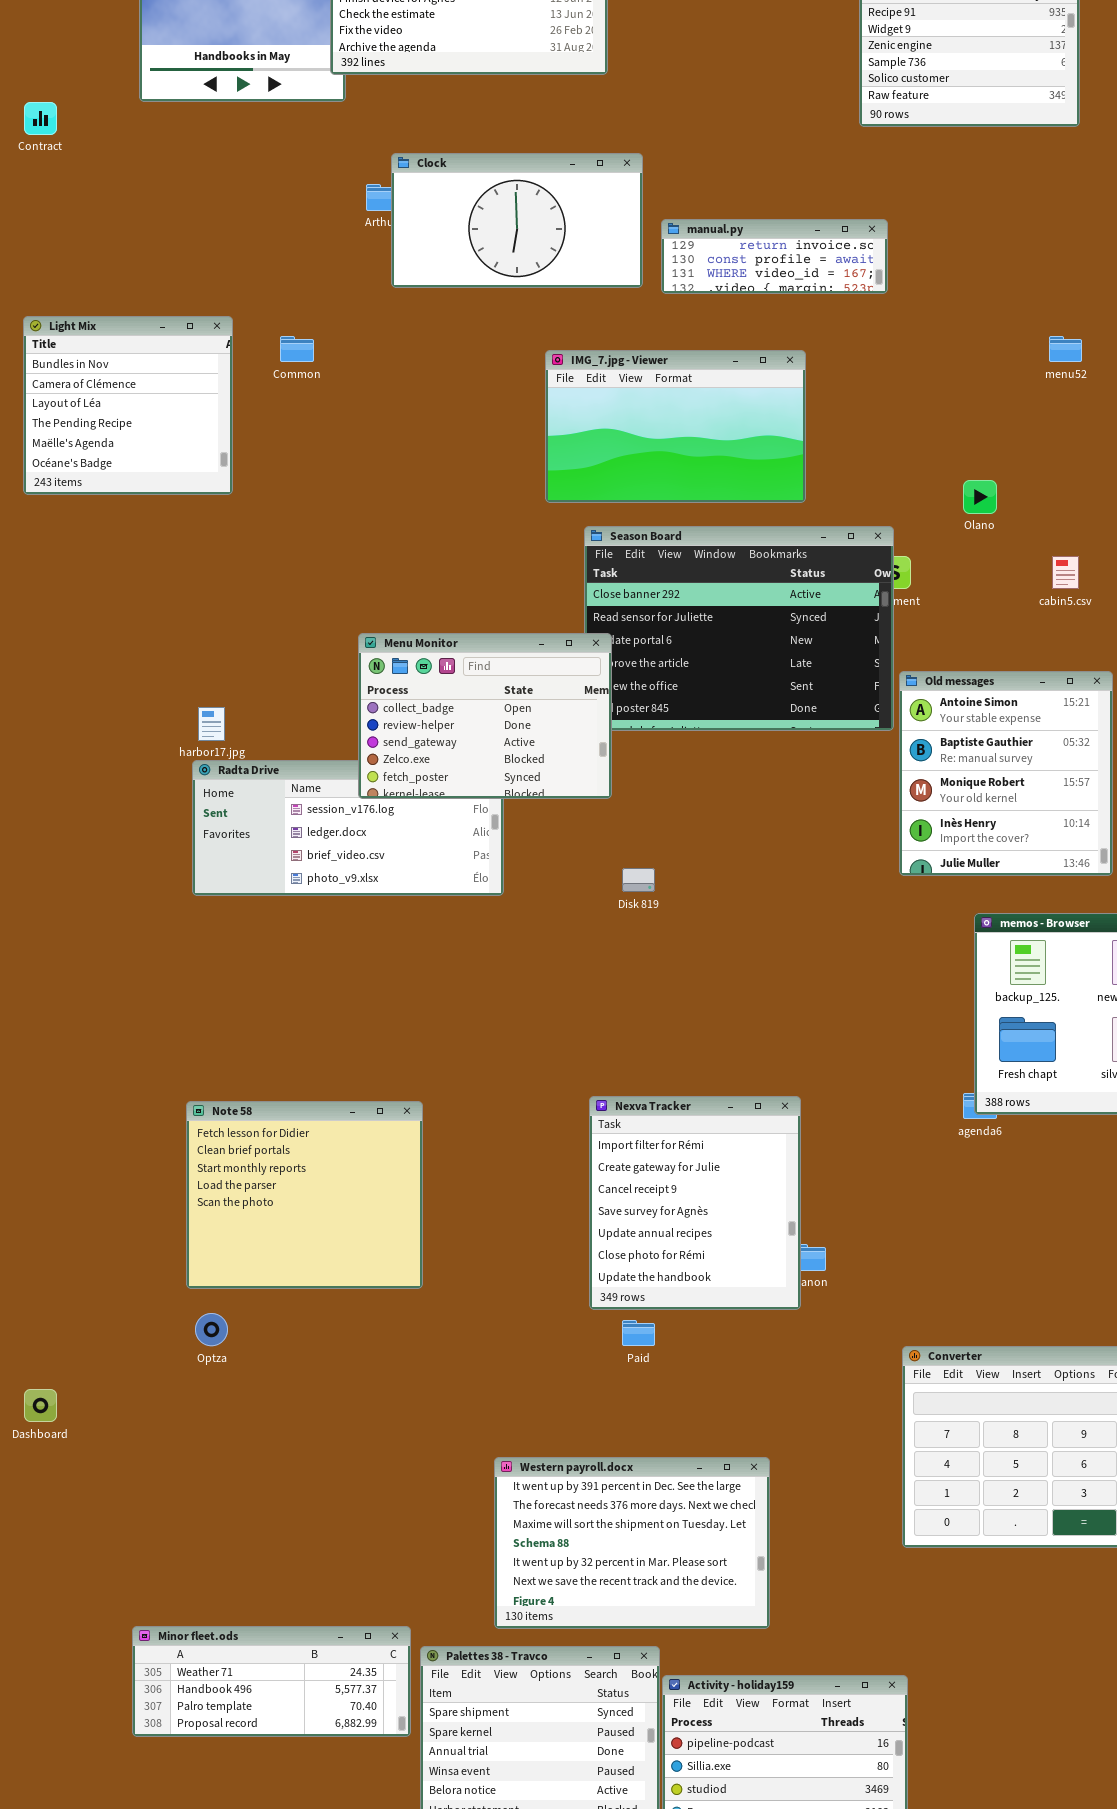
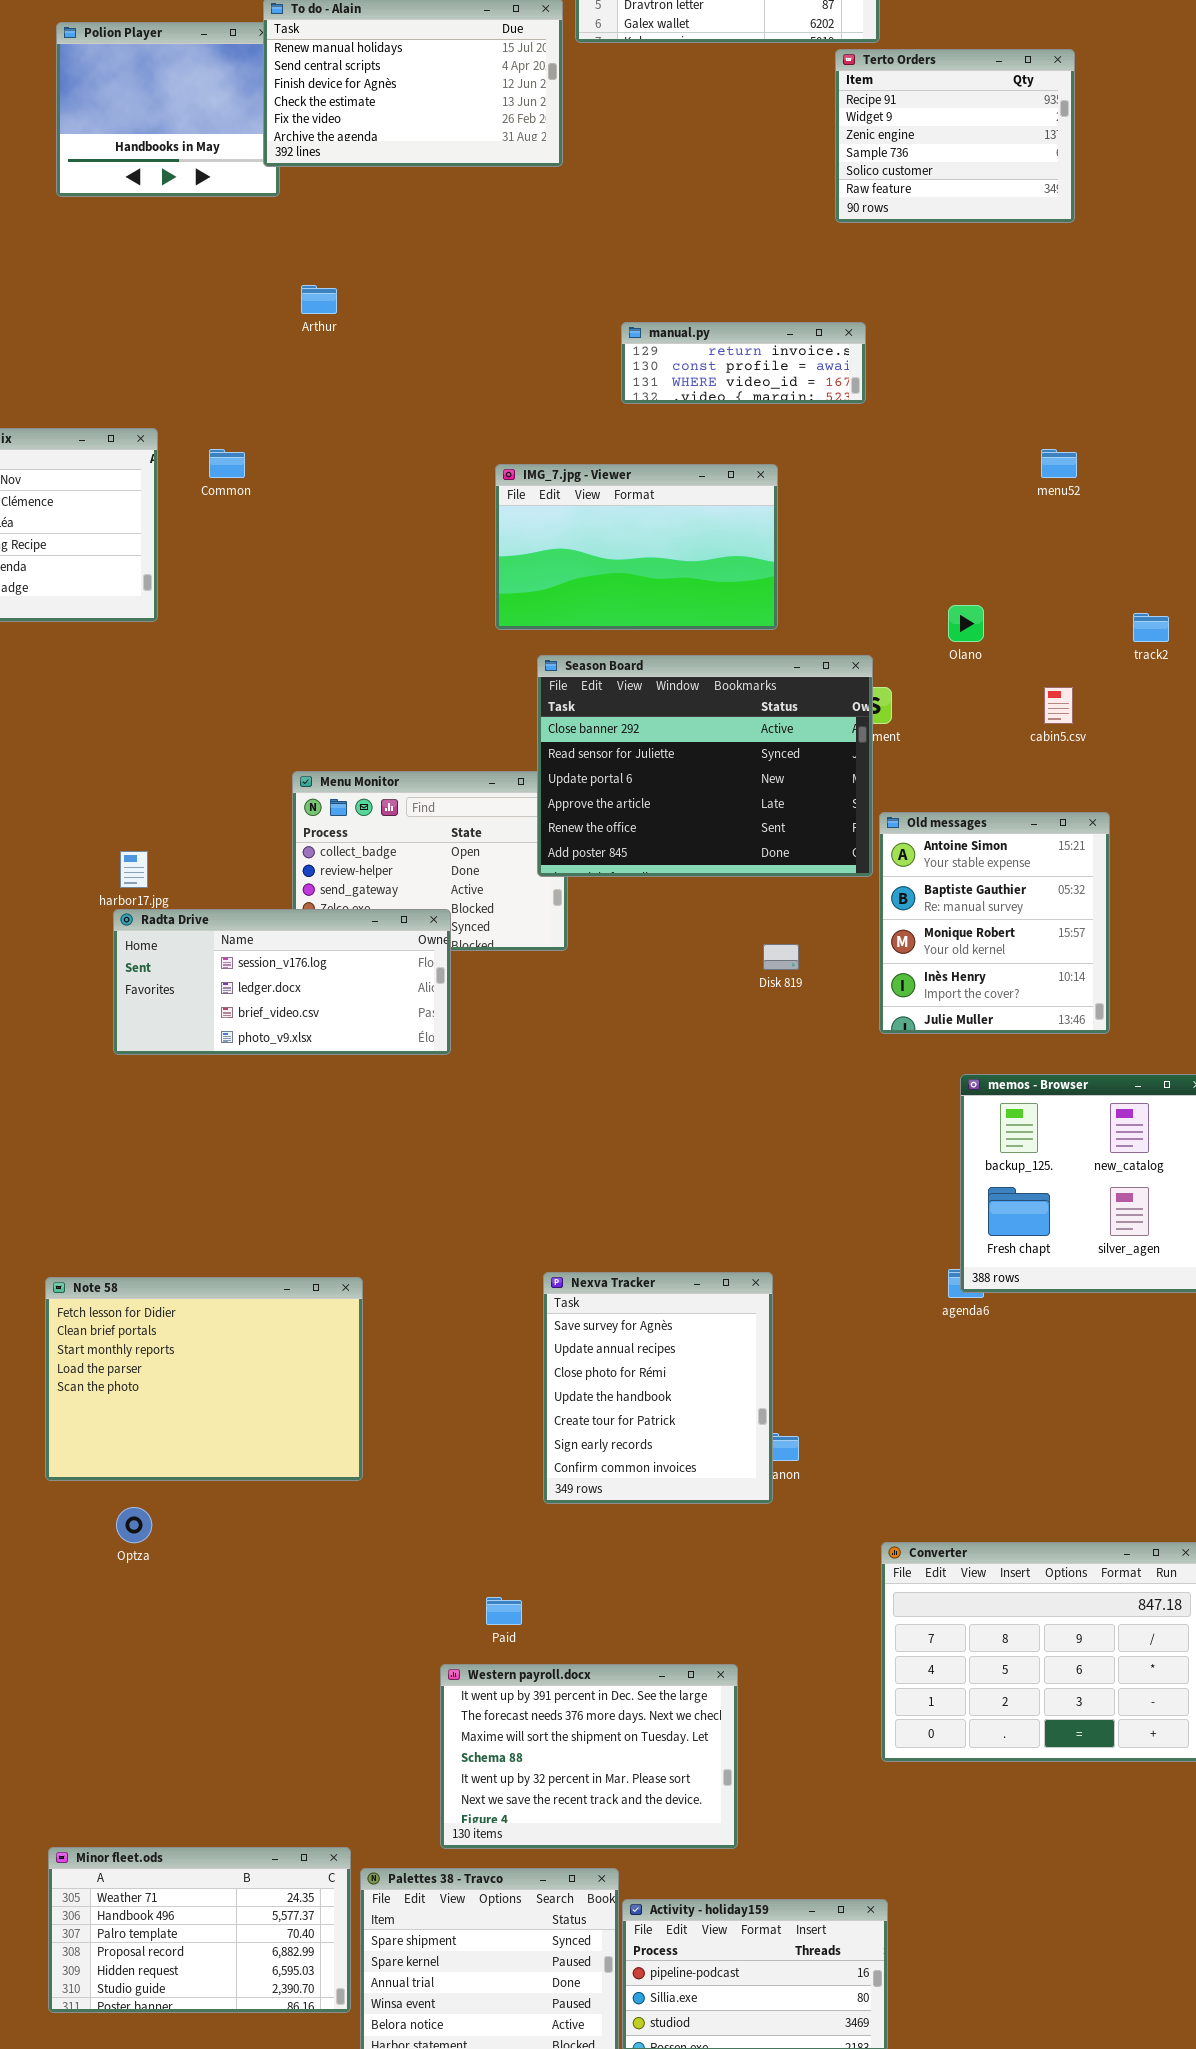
Clock: [391,153,643,288] -> none, closed
Season Board: [584,526,894,731] -> [537,655,873,877], raised
Radta Drive: [192,760,504,896] -> [113,909,451,1055], raised
Disk 819: [622,868,655,892] -> [763,944,799,970], moved
Nexva Tracker: [589,1096,801,1310] -> [543,1272,773,1504], scrolled down 3 rows
Note 58: [186,1101,423,1289] -> [45,1277,363,1481], resized
Paid: [622,1320,655,1346] -> [486,1597,522,1625], moved
Minor fleet.ods: [132,1626,411,1737] -> [48,1847,351,2013], resized

